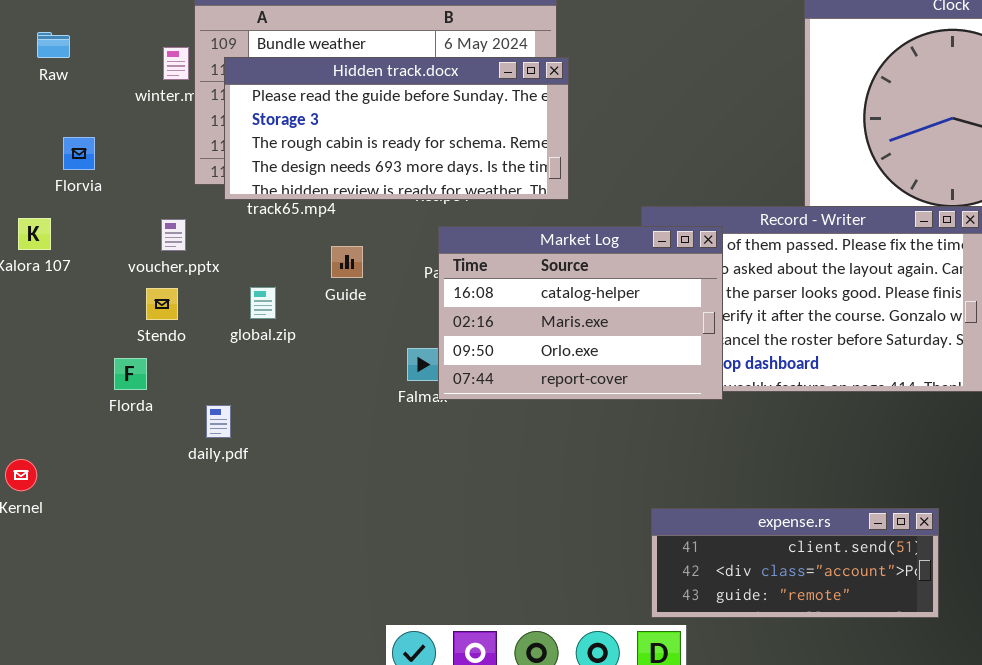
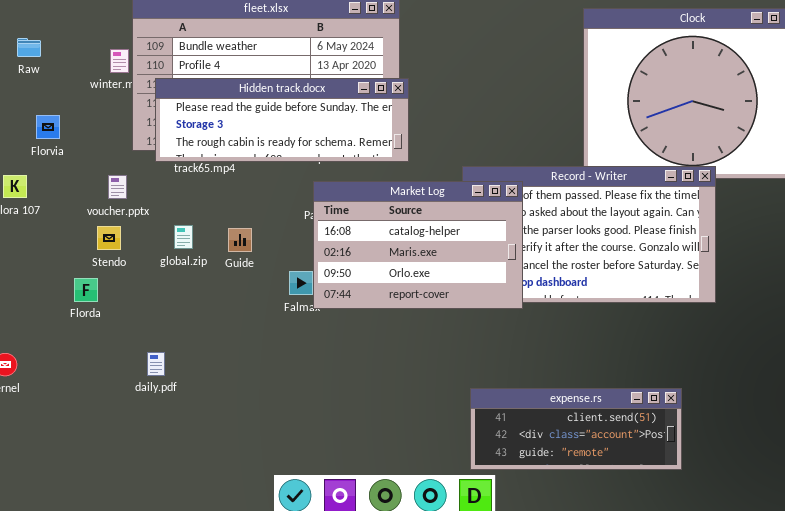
Hidden track.docx: [224,57,569,200] -> [155,78,409,162], resized
Guide: [331,246,363,278] -> [228,228,252,252], moved
daily.pdf: [206,405,231,438] -> [147,352,165,376], moved

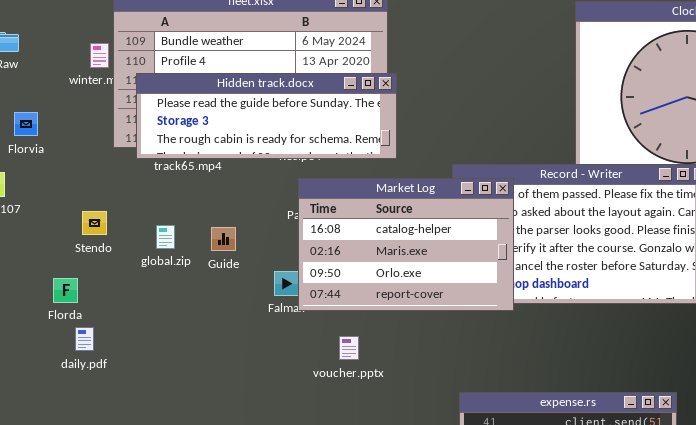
voucher.pptx: [108,175,127,199] -> [339,336,359,360], moved
Stendo: [97,226,121,250] -> [82,211,107,235], moved
daily.pdf: [147,352,165,376] -> [75,327,94,351], moved

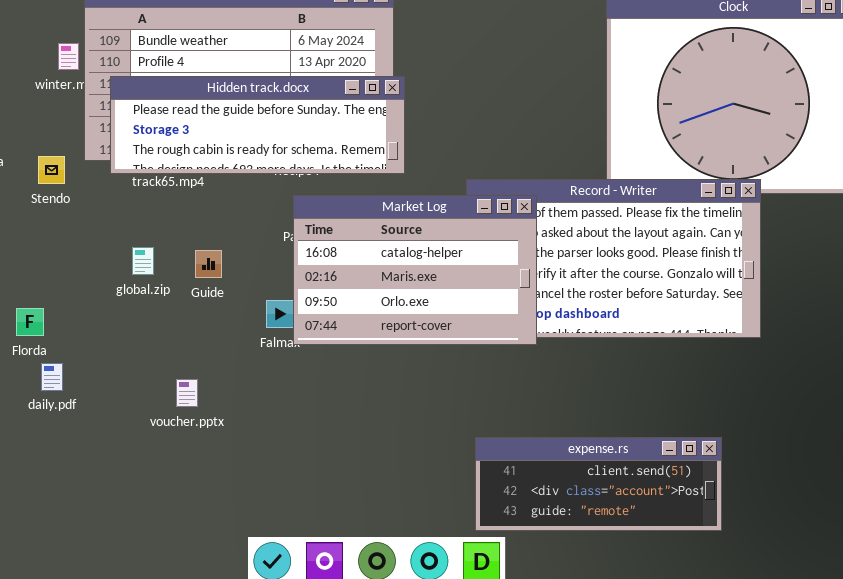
Stendo: [82,211,107,235] -> [38,156,65,184], moved
voucher.pptx: [339,336,359,360] -> [176,379,198,407], moved

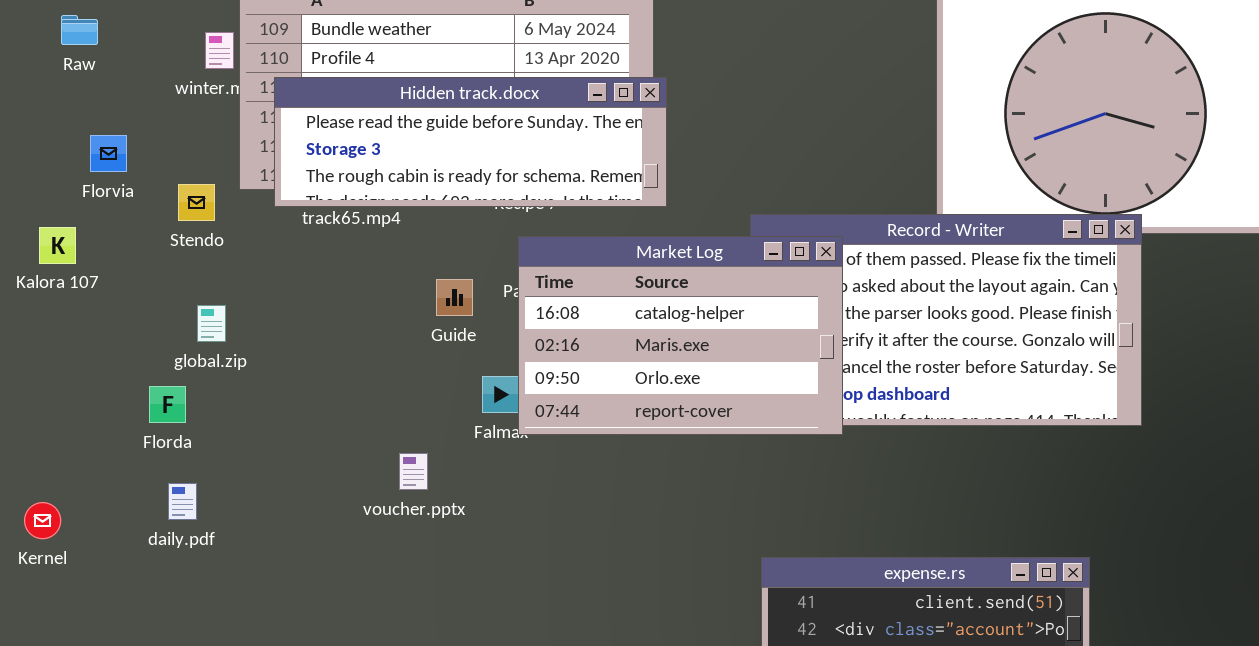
global.zip: [132,247,154,275] -> [197,305,226,342], moved
Guide: [195,250,222,278] -> [436,279,473,316], moved
daily.pdf: [41,363,63,391] -> [168,483,197,520], moved
voucher.pptx: [176,379,198,407] -> [399,453,428,490], moved

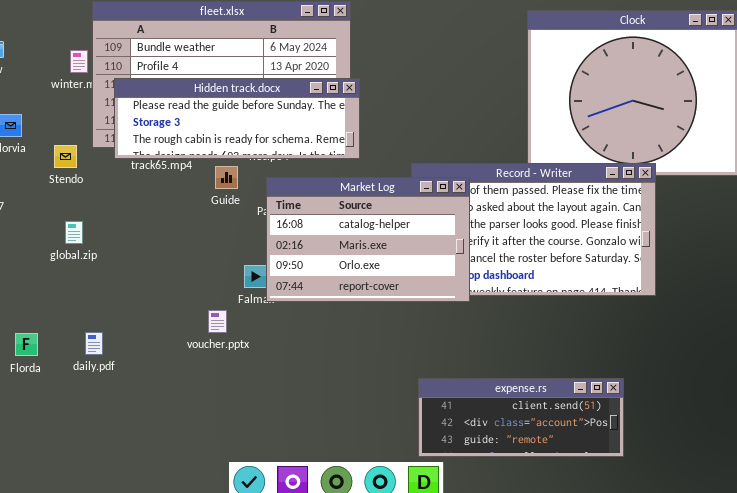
Guide: [436,279,473,316] -> [215,166,238,189], moved
Florda: [149,386,186,423] -> [15,333,38,356], moved
voucher.pptx: [399,453,428,490] -> [208,310,227,333], moved
daily.pdf: [168,483,197,520] -> [85,332,103,355], moved

